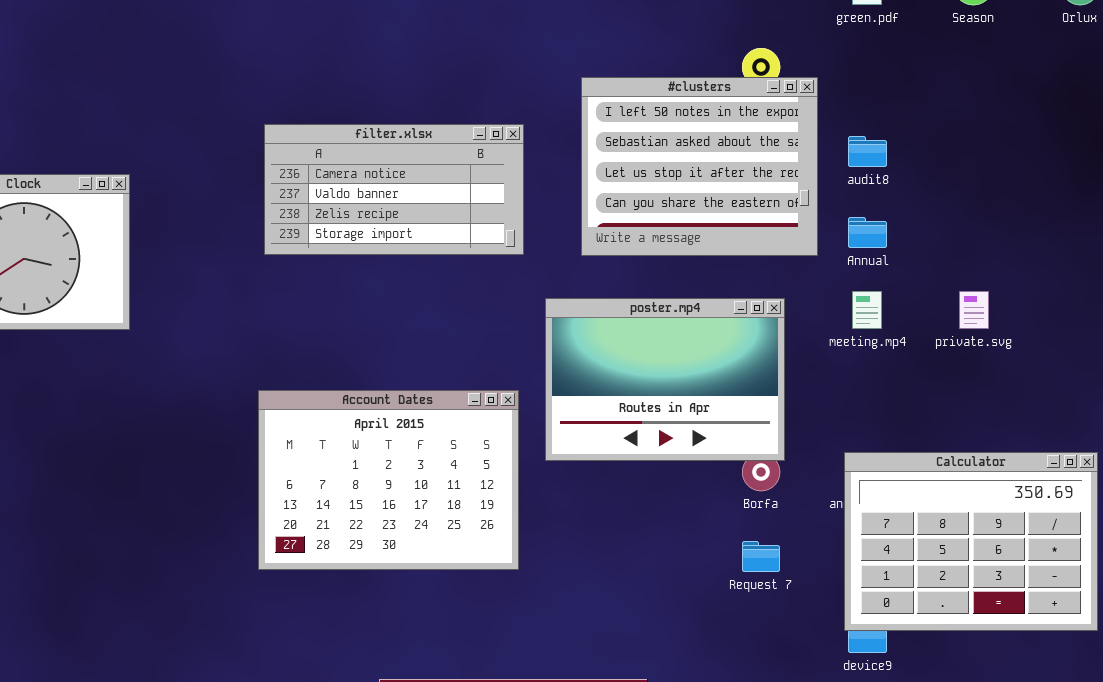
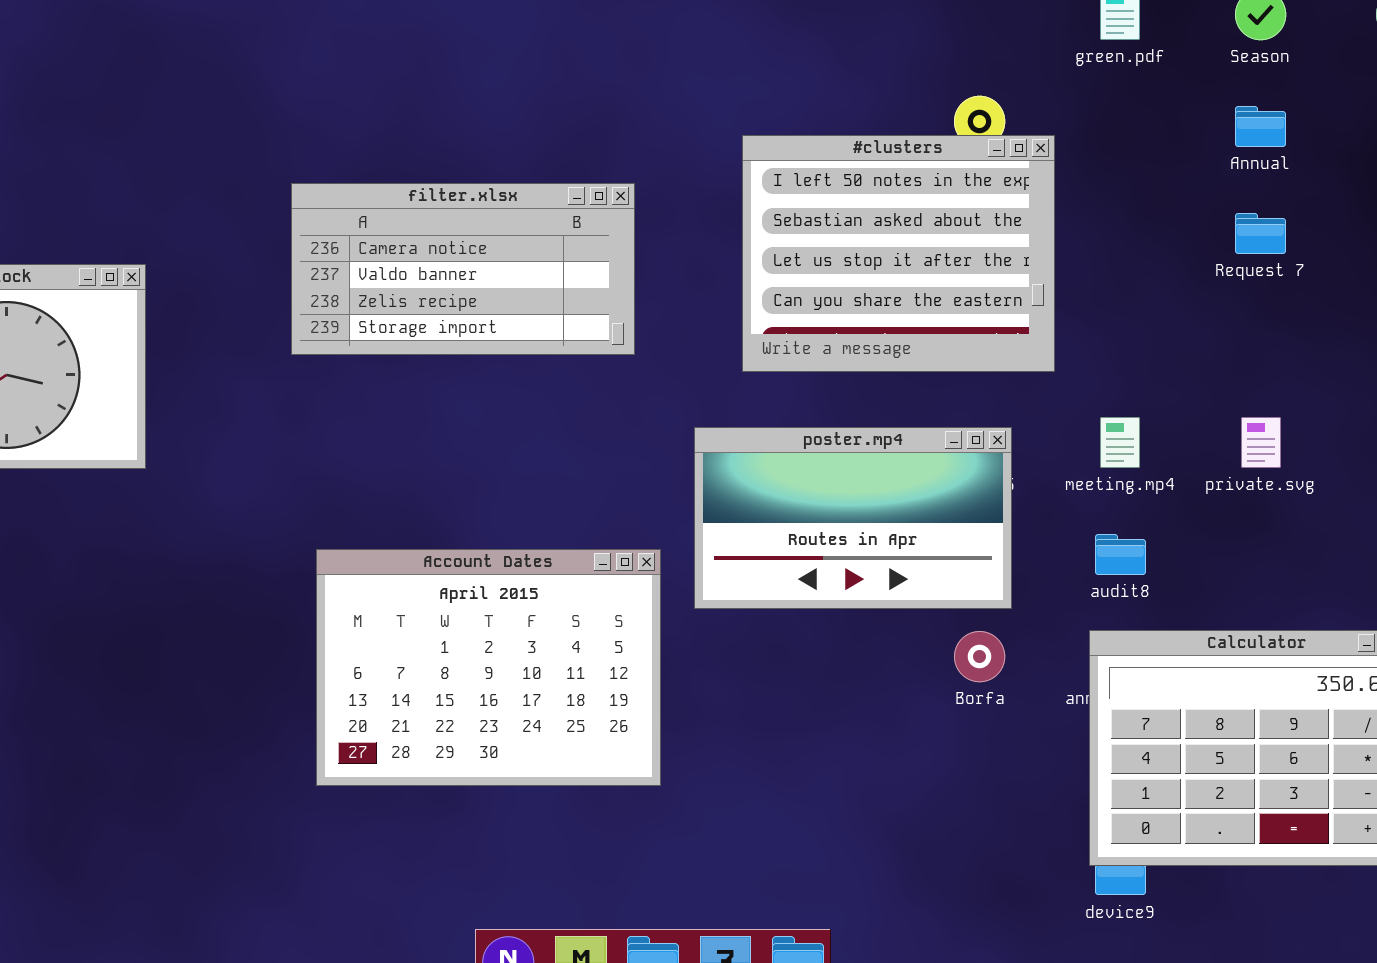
filter.xlsx: [264,124,524,255] -> [291,183,635,355], moved
audit8: [848,136,887,167] -> [1095,534,1146,575], moved
Annual: [848,217,887,248] -> [1235,106,1286,147], moved
poster.mp4: [545,298,785,461] -> [694,427,1012,609], resized
Request 7: [742,541,780,572] -> [1235,213,1286,254], moved

